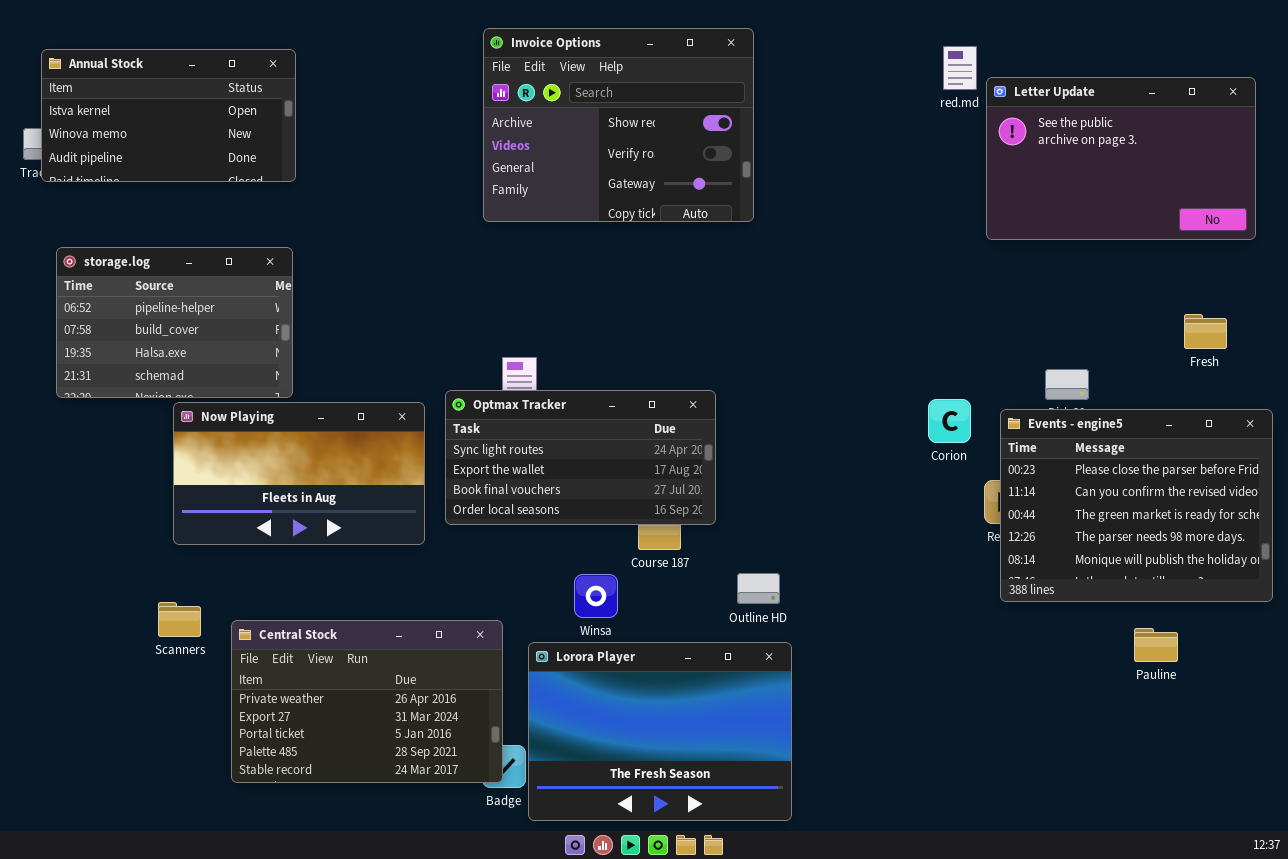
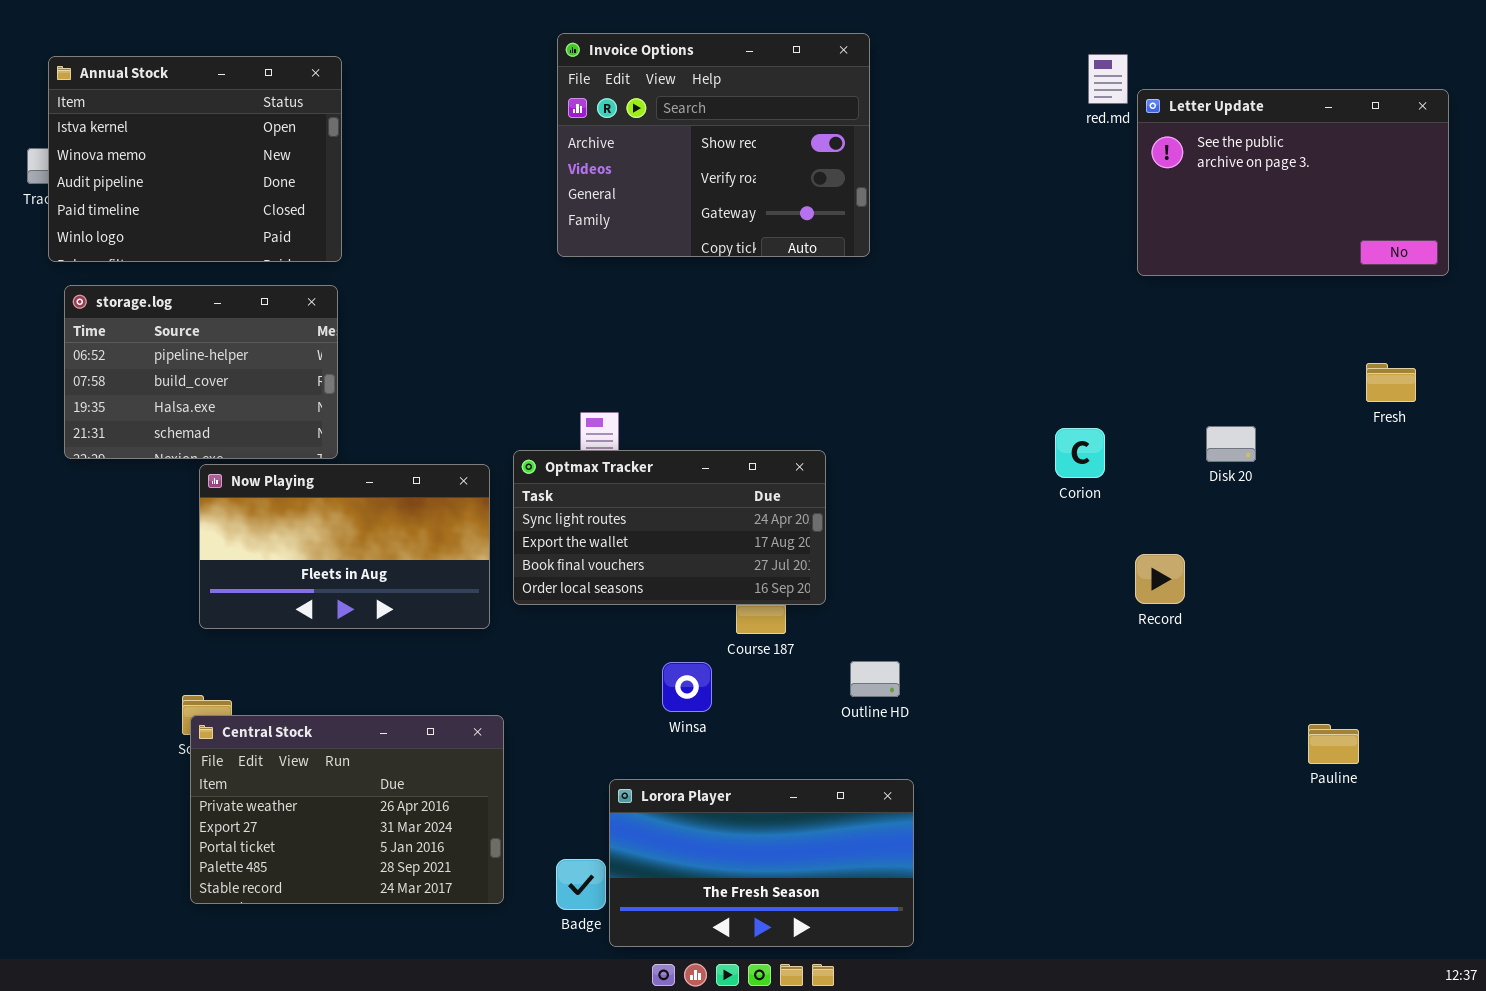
Annual Stock: [41,49,296,182] -> [48,56,342,262], resized
Corion: [928,399,971,443] -> [1055,428,1105,478], moved
Events - engine5: [1000,409,1273,602] -> none, closed
Central Stock: [231,620,503,783] -> [190,715,504,904], moved
Lorora Player: [528,642,792,821] -> [609,779,914,947], resized

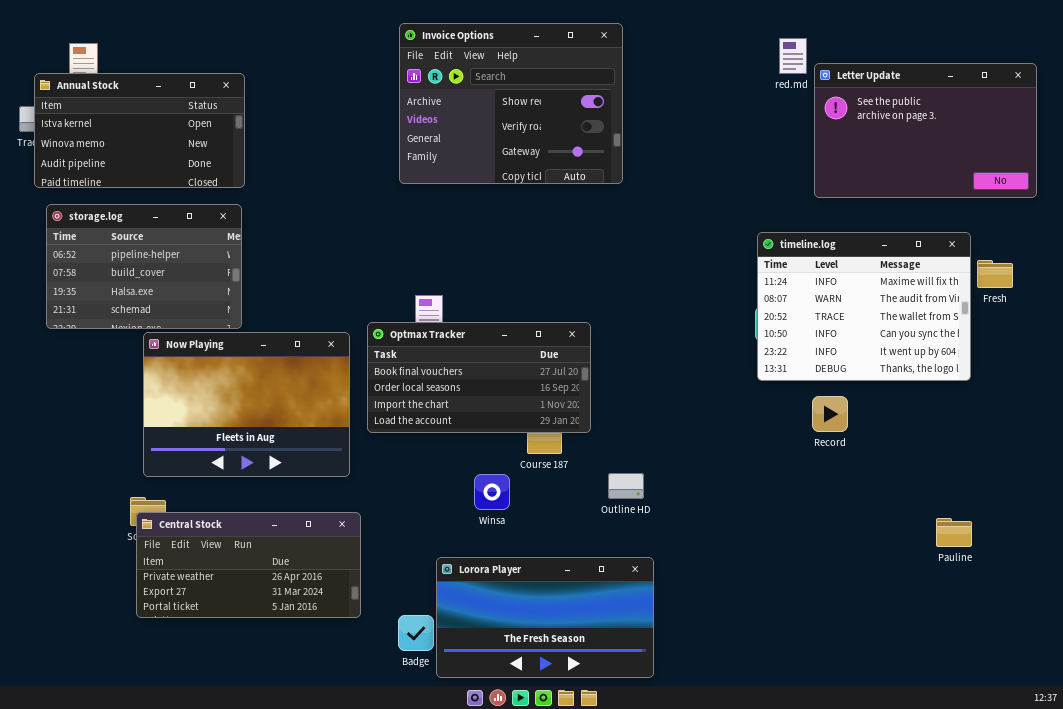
Annual Stock: [48,56,342,262] -> [34,73,245,188], resized
timeline.log: none -> [757,232,971,381], opened
Optmax Tracker: [513,450,826,605] -> [367,322,591,433], scrolled down 2 rows
Now Playing: [199,464,490,629] -> [143,332,350,477], resized
Central Stock: [190,715,504,904] -> [136,512,361,618], resized

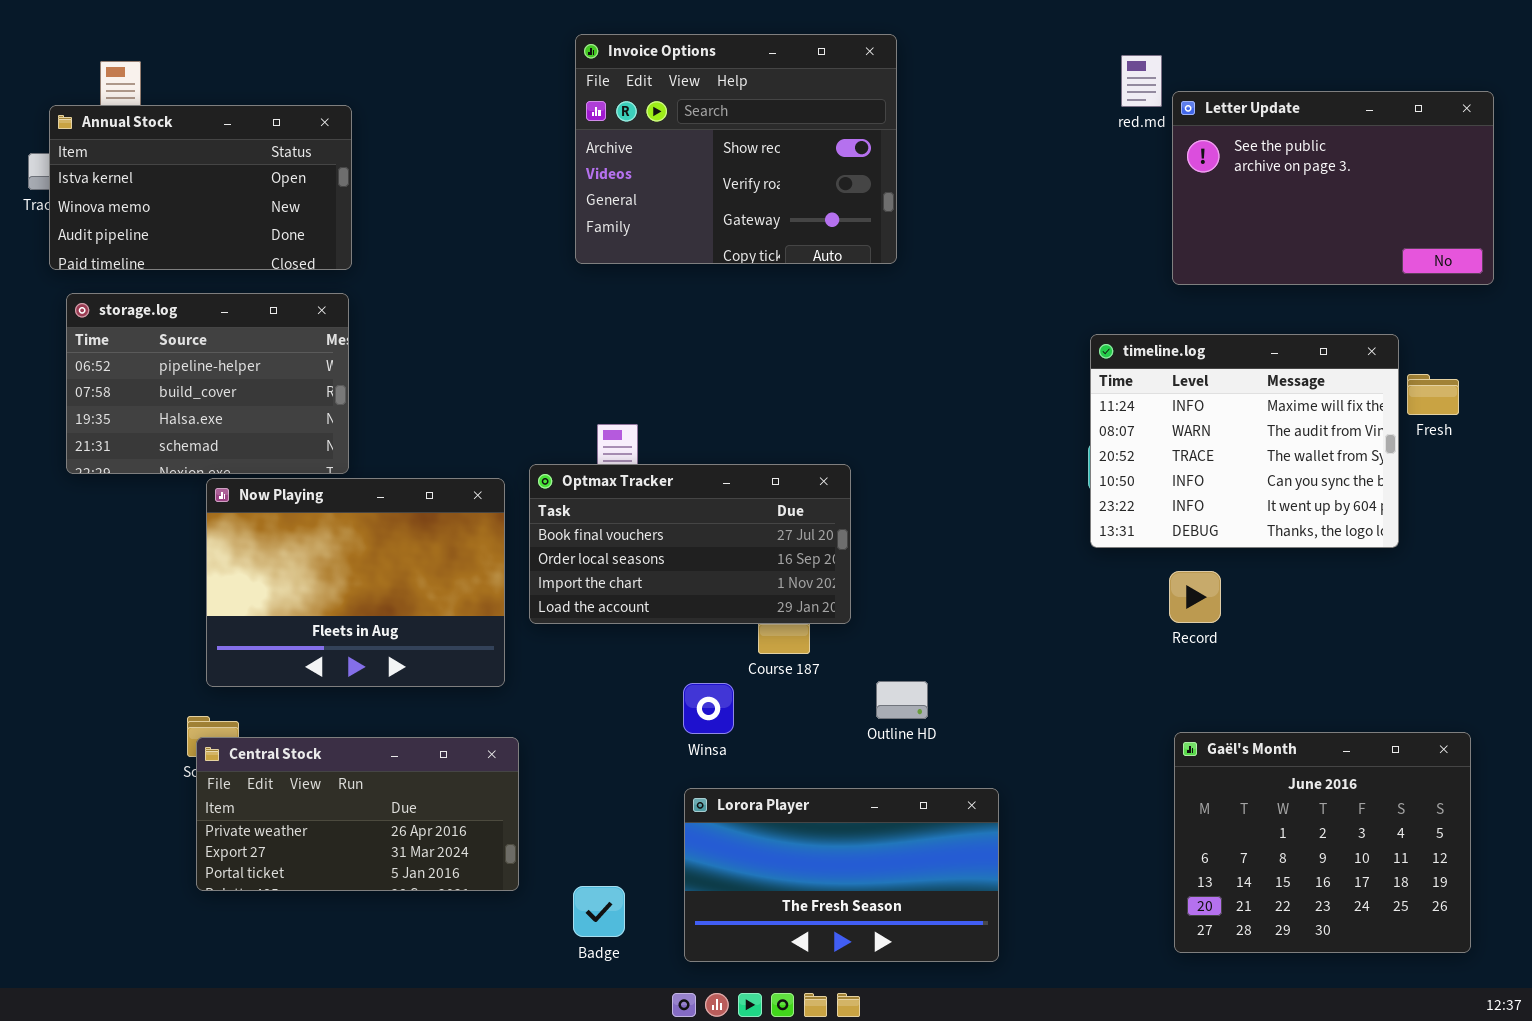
Gaël's Month: none -> [1174,732,1471,953], opened
Lorora Player: [436,557,654,678] -> [684,788,999,962], moved

